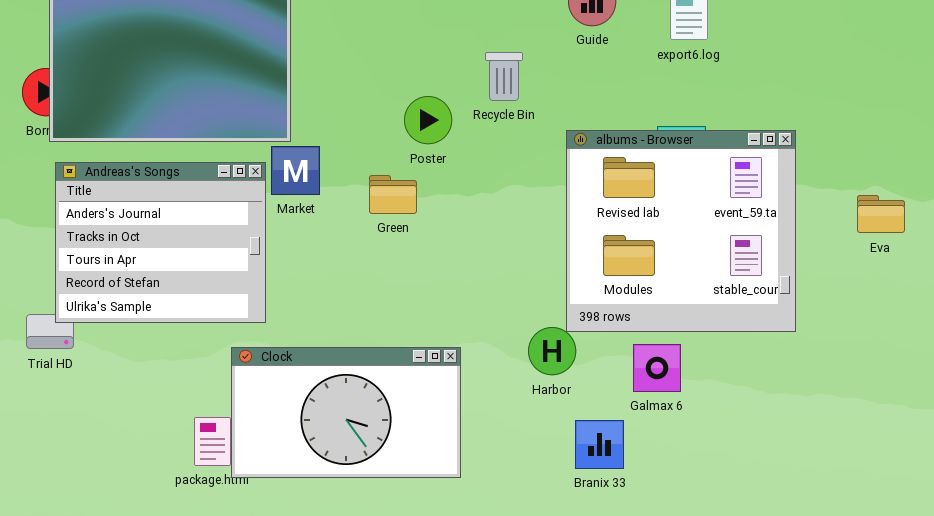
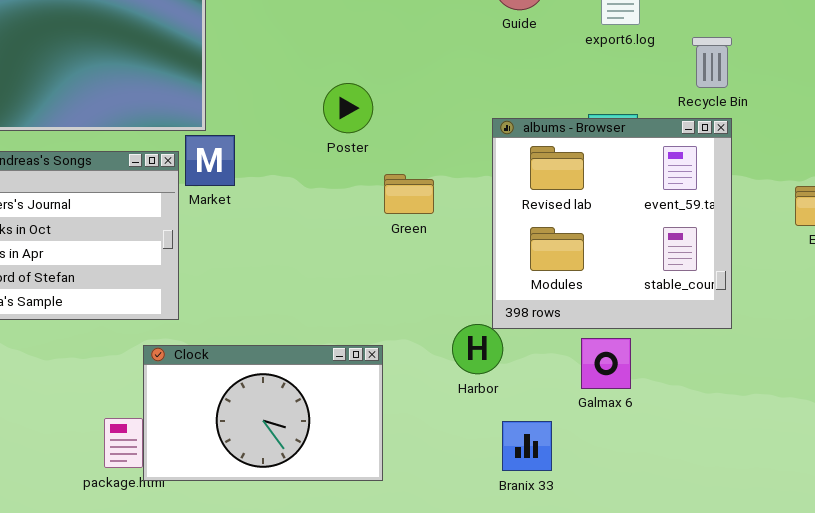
Recycle Bin: [485,52,523,101] -> [692,37,732,88], moved
Green: [369,175,417,214] -> [384,174,434,214], moved
Galmax 6: [633,344,681,392] -> [581,338,631,389], moved

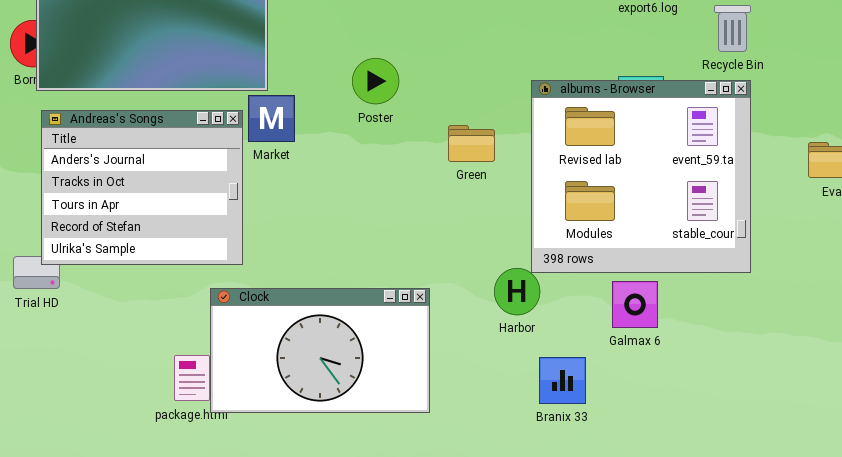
Poster: [323,83,373,133] -> [352,58,399,104], moved
Green: [384,174,434,214] -> [448,125,495,162], moved

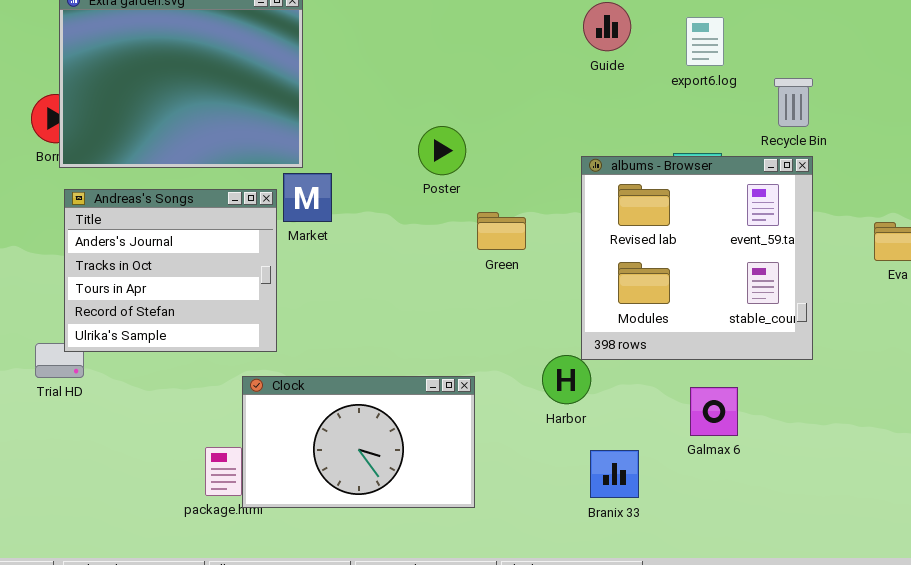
Poster: [352,58,399,104] -> [418,126,466,175], moved
Green: [448,125,495,162] -> [477,212,526,250], moved
Galmax 6: [612,281,658,328] -> [690,387,738,436], moved

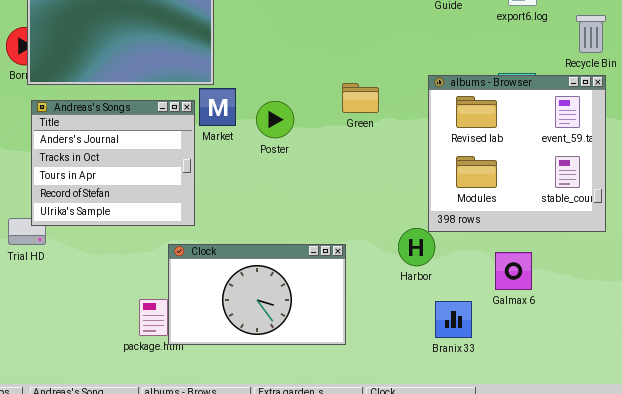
Poster: [418,126,466,175] -> [256,101,294,138], moved
Green: [477,212,526,250] -> [342,83,379,113], moved
Galmax 6: [690,387,738,436] -> [495,252,532,290], moved

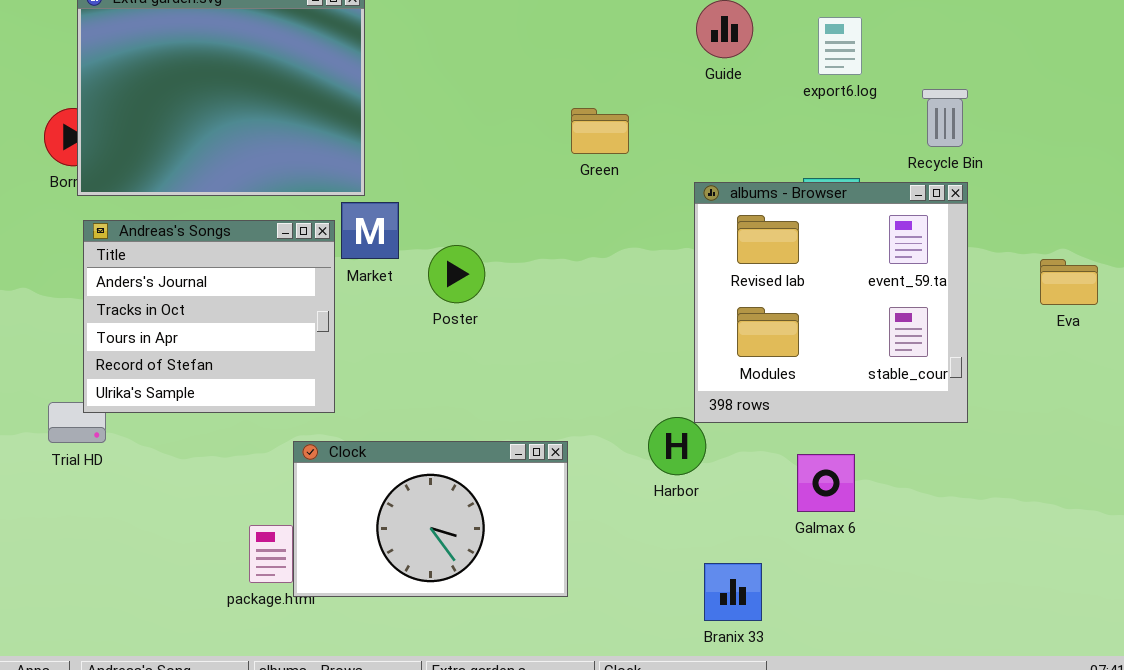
Green: [342,83,379,113] -> [571,108,629,154], moved
Poster: [256,101,294,138] -> [428,245,485,303], moved
Branix 33: [435,301,472,338] -> [704,563,762,621], moved

